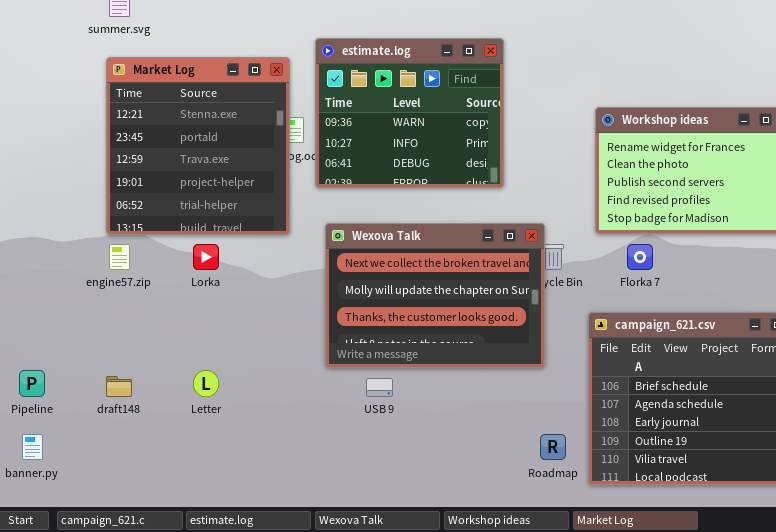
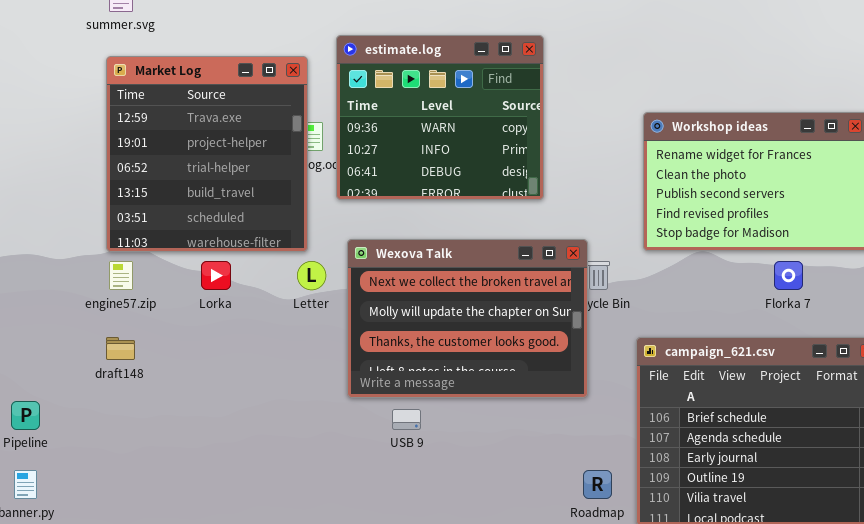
Market Log: [106,57,290,235] -> [106,56,308,252], scrolled down 2 rows
Florka 7: [627,244,653,270] -> [774,261,803,290], moved
Letter: [193,370,219,397] -> [297,261,326,290], moved
draft148: [106,376,132,397] -> [106,337,135,360], moved

